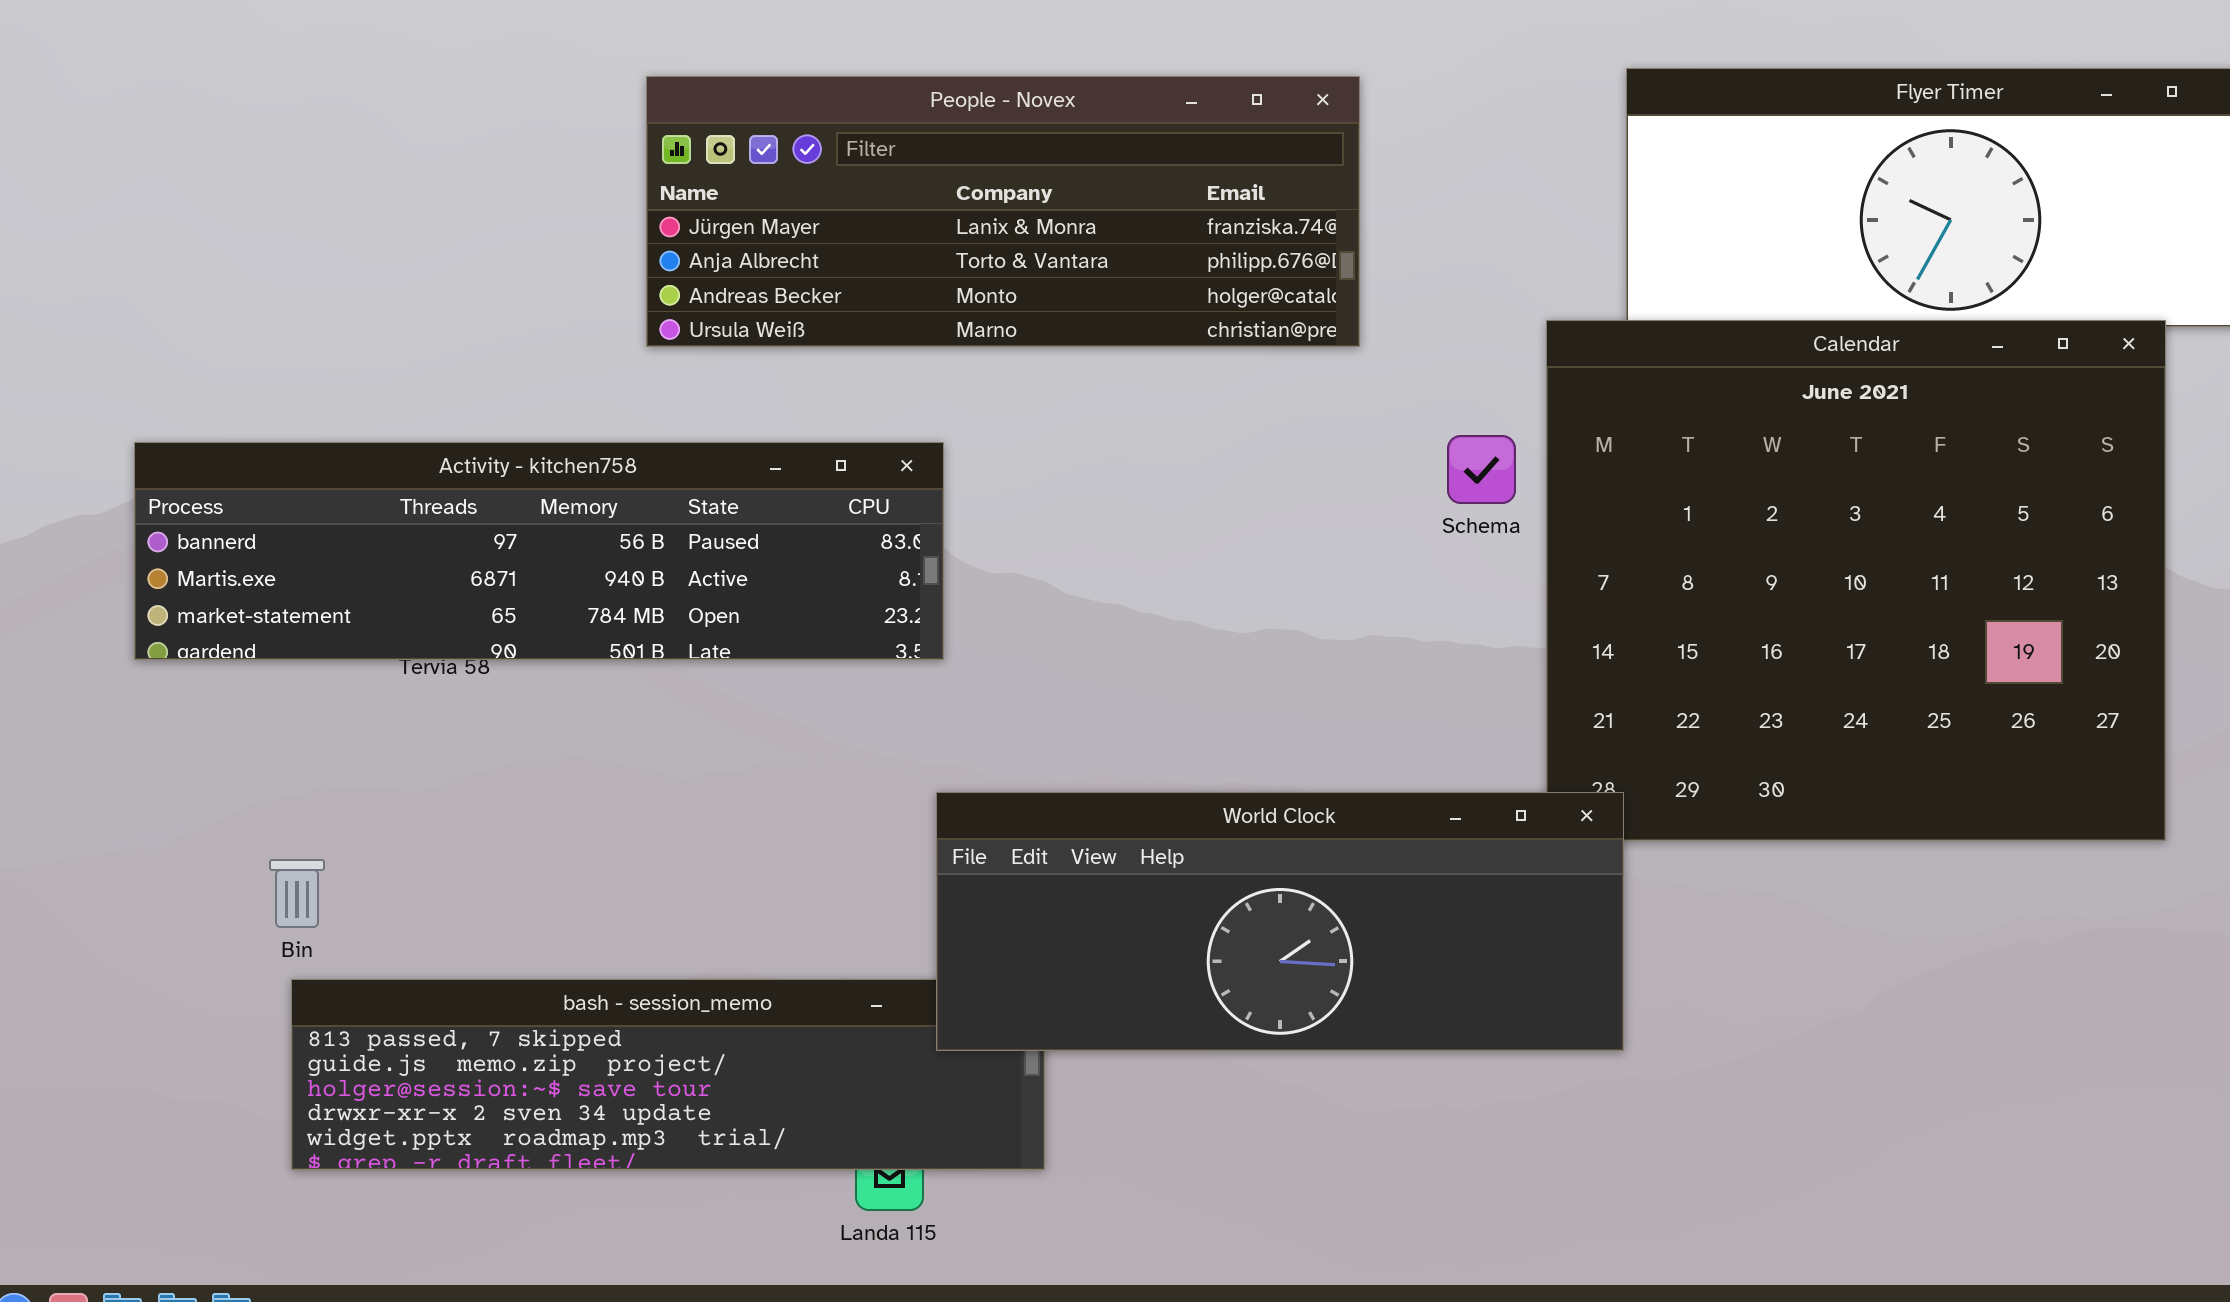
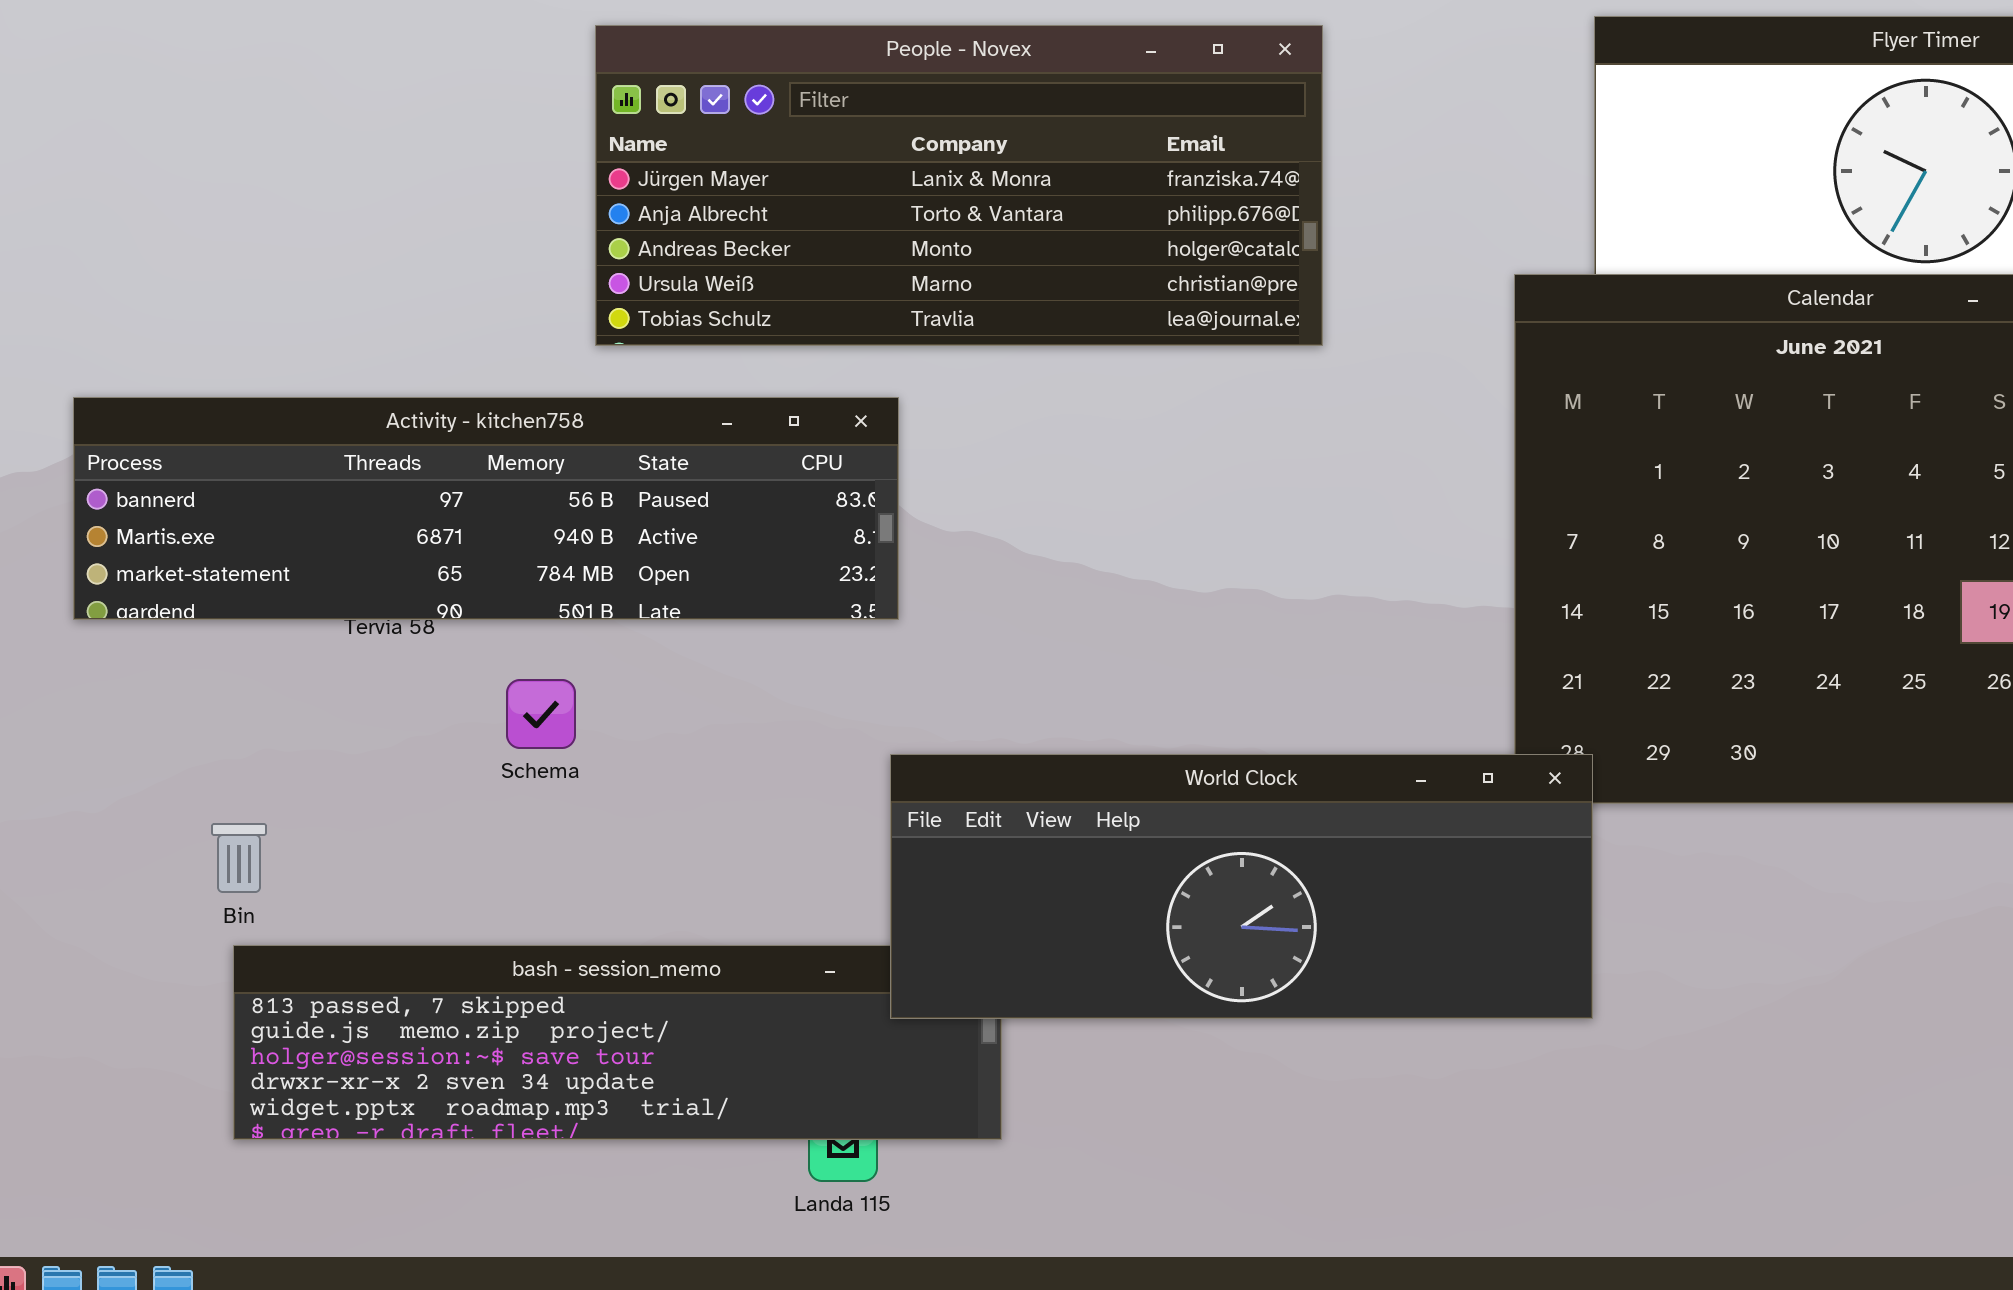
People - Novex: [646,76,1360,347] -> [595,25,1323,346], resized
Schema: [1447,435,1516,504] -> [506,679,576,749], moved

